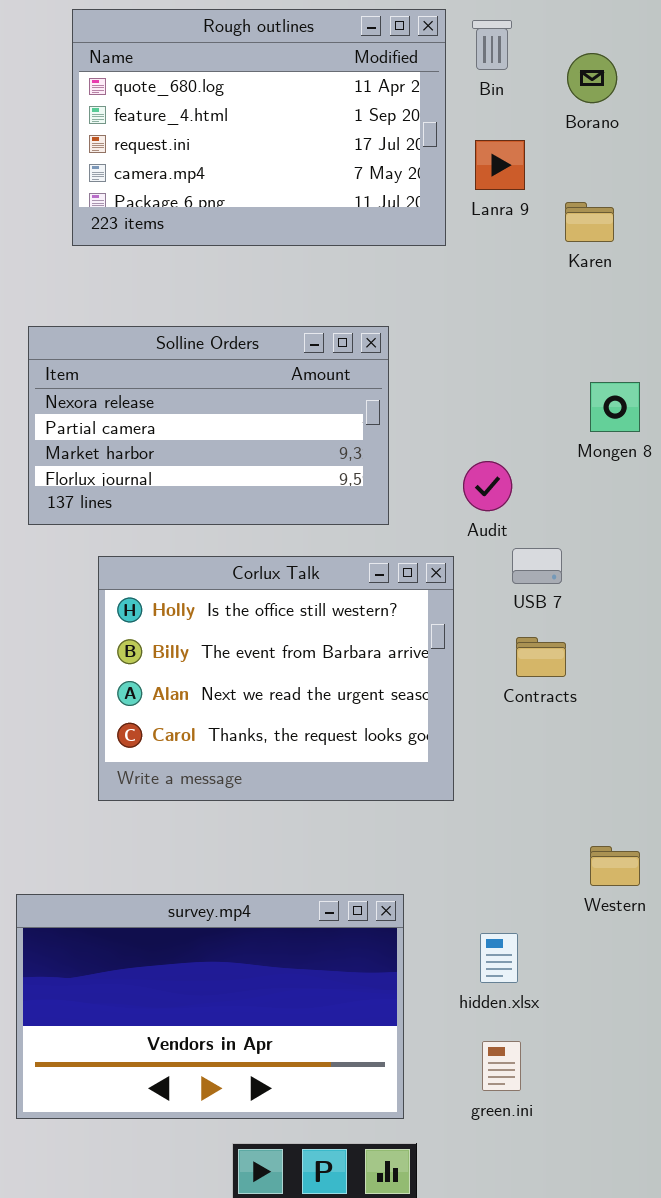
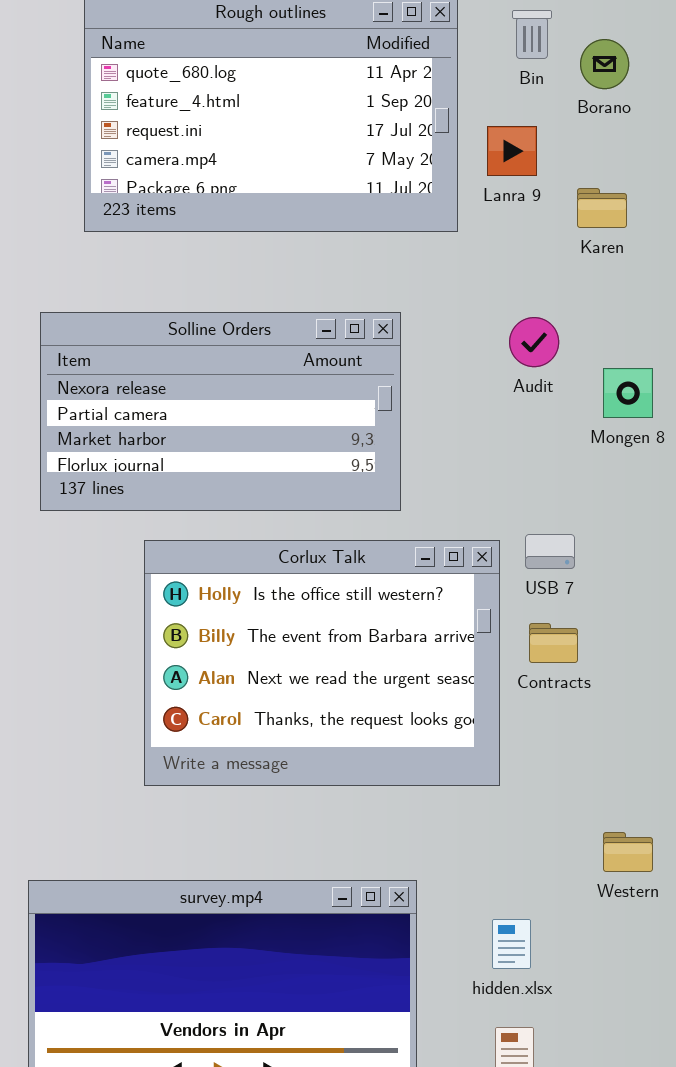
Bin: [472,20,512,70] -> [512,10,552,59], moved
Audit: [463,461,512,511] -> [509,317,559,367], moved
Corlux Talk: [98,556,454,801] -> [144,540,500,786], moved

